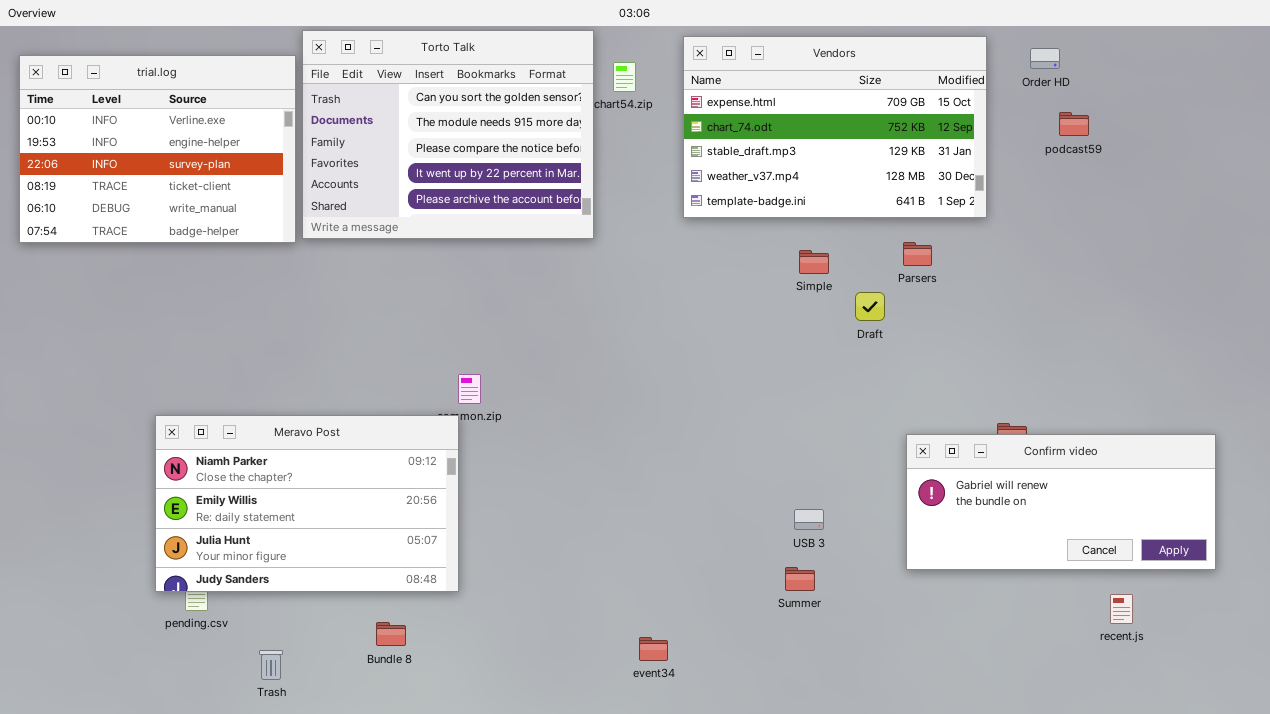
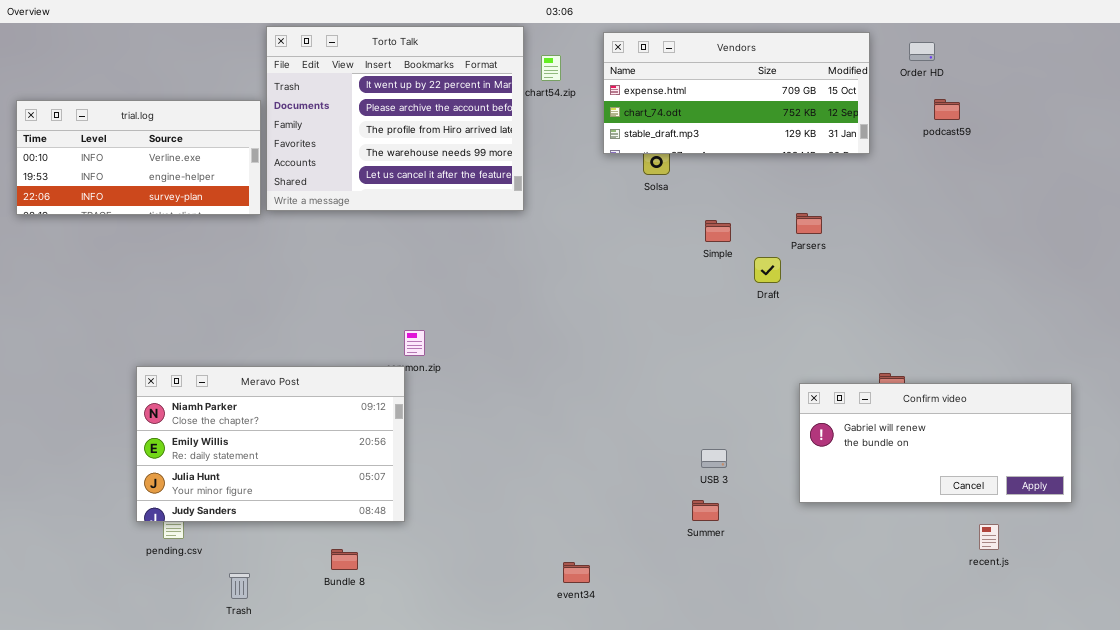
Torto Talk: [302,30,594,239] -> [266,26,524,211], scrolled down 3 rows
Vendors: [683,36,987,218] -> [603,32,870,154], resized
trial.log: [19,55,296,243] -> [16,100,261,215], resized

